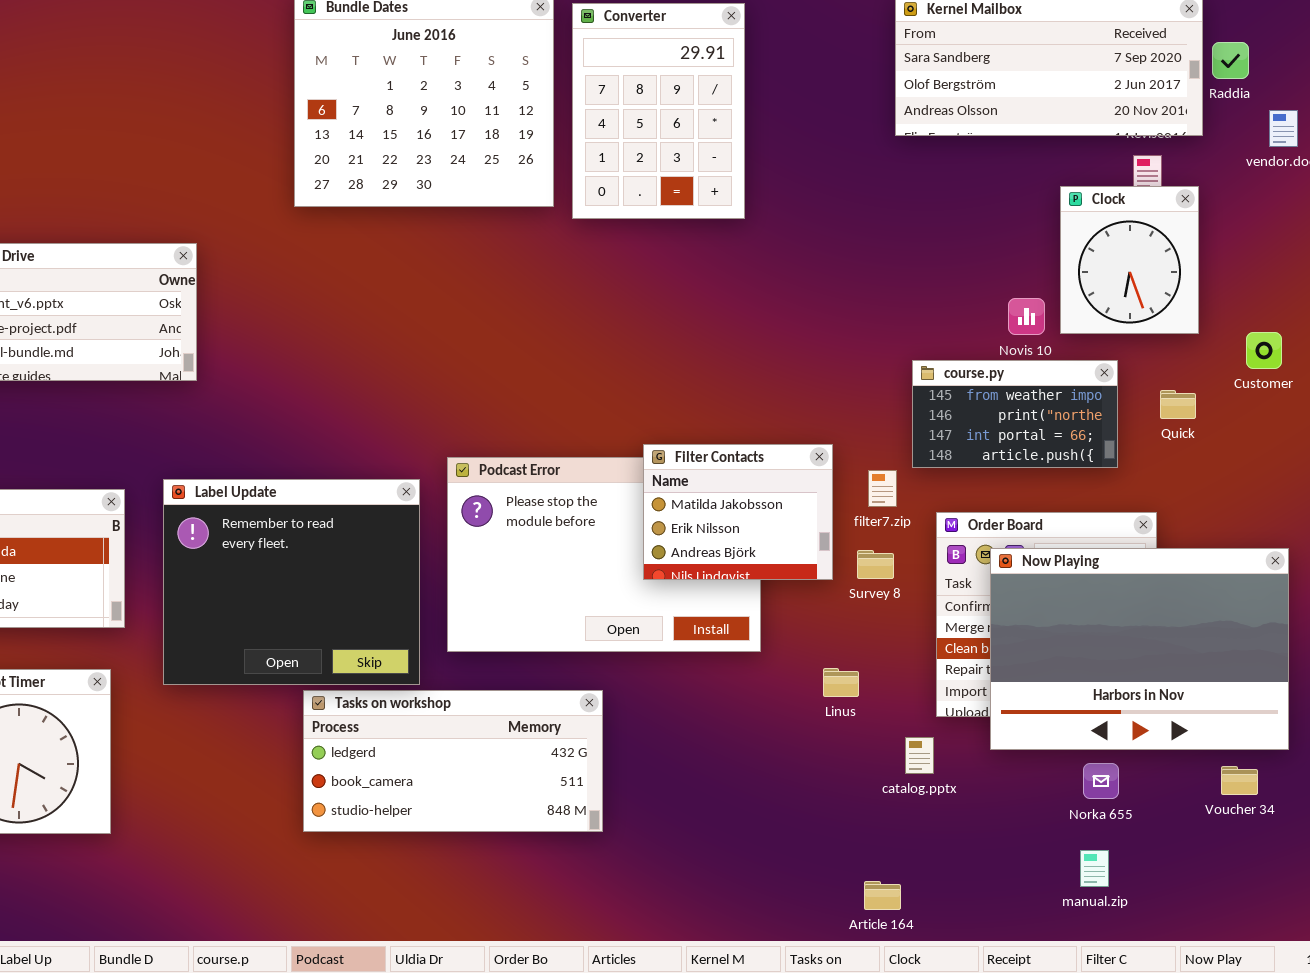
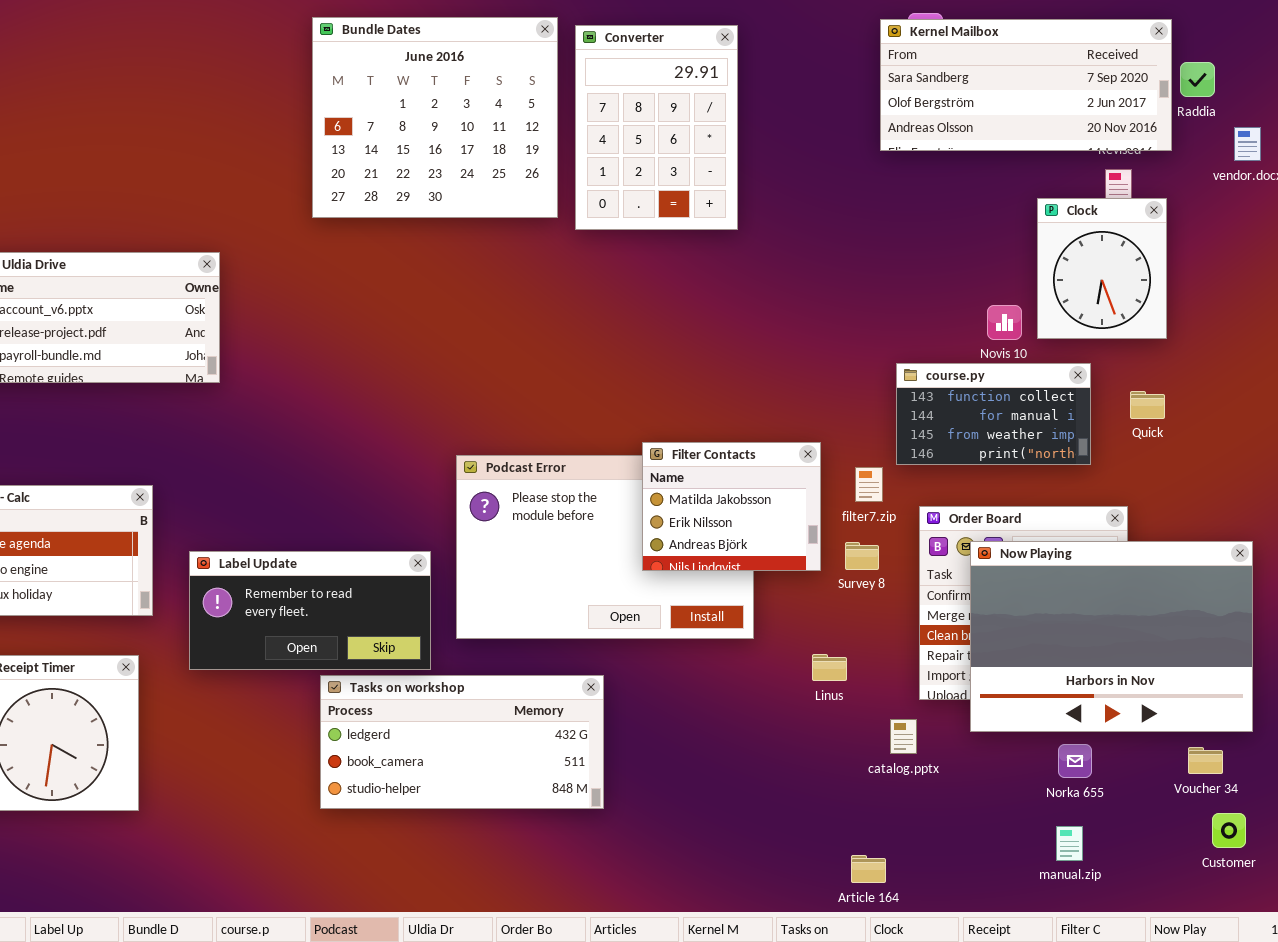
Customer: [1246,332,1282,369] -> [1212,813,1246,848], moved
course.py: [912,360,1118,468] -> [896,363,1091,465], scrolled up 2 rows
Label Update: [163,479,420,685] -> [189,551,431,670], resized

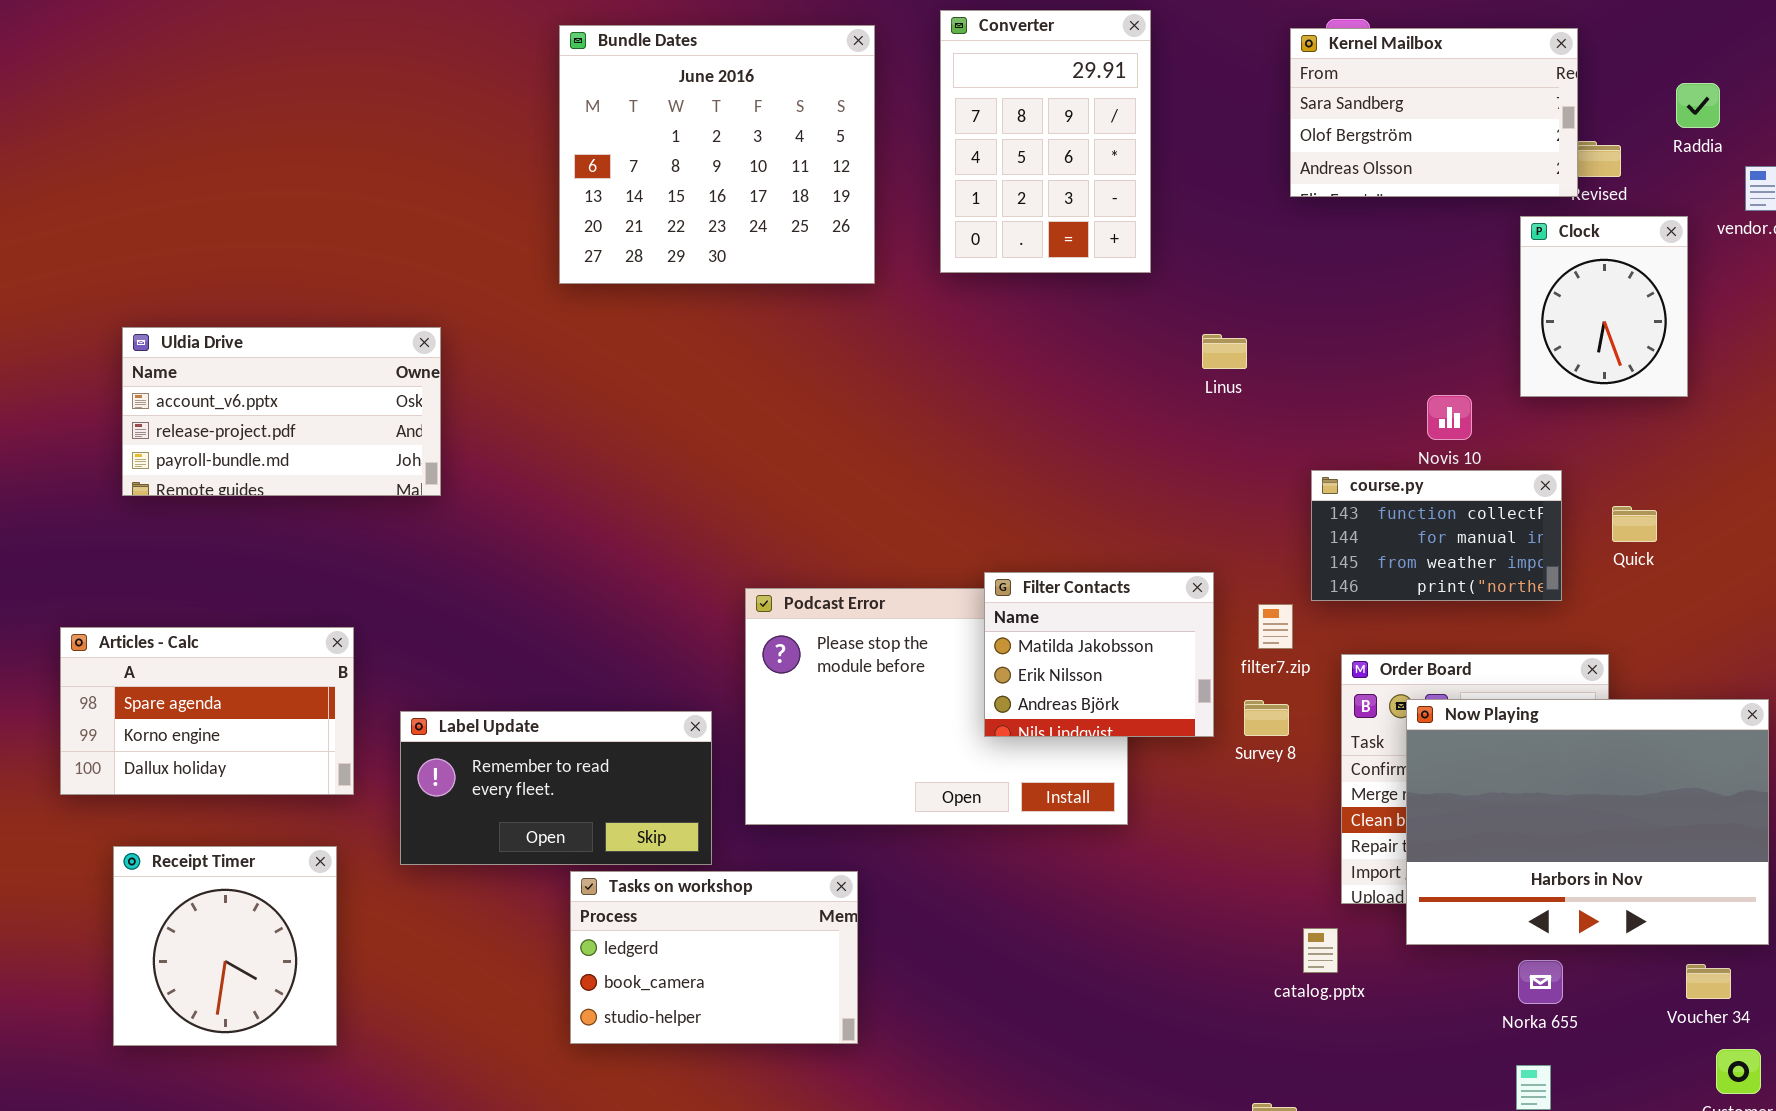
Kernel Mailbox: [880,19,1172,151] -> [1290,28,1578,197], resized
Converter: [575,25,738,230] -> [940,10,1151,273], moved
Clock: [1037,198,1167,339] -> [1520,216,1688,397], moved
Linus: [812,654,847,681] -> [1202,334,1247,369], moved
Tasks on workshop: [320,675,604,809] -> [570,871,858,1044], resized

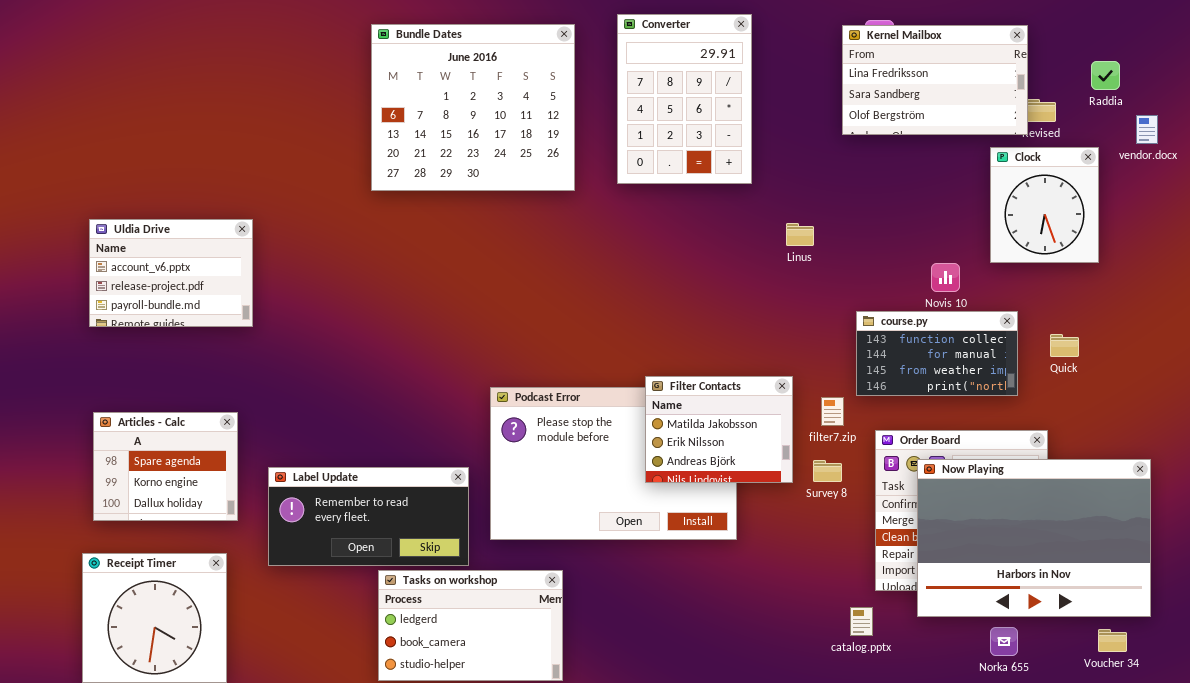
Kernel Mailbox: [1290,28,1578,197] -> [842,25,1028,135], scrolled up 1 row
Uldia Drive: [122,327,441,496] -> [89,219,253,327], resized
Articles - Calc: [60,627,354,795] -> [93,412,238,521], resized

